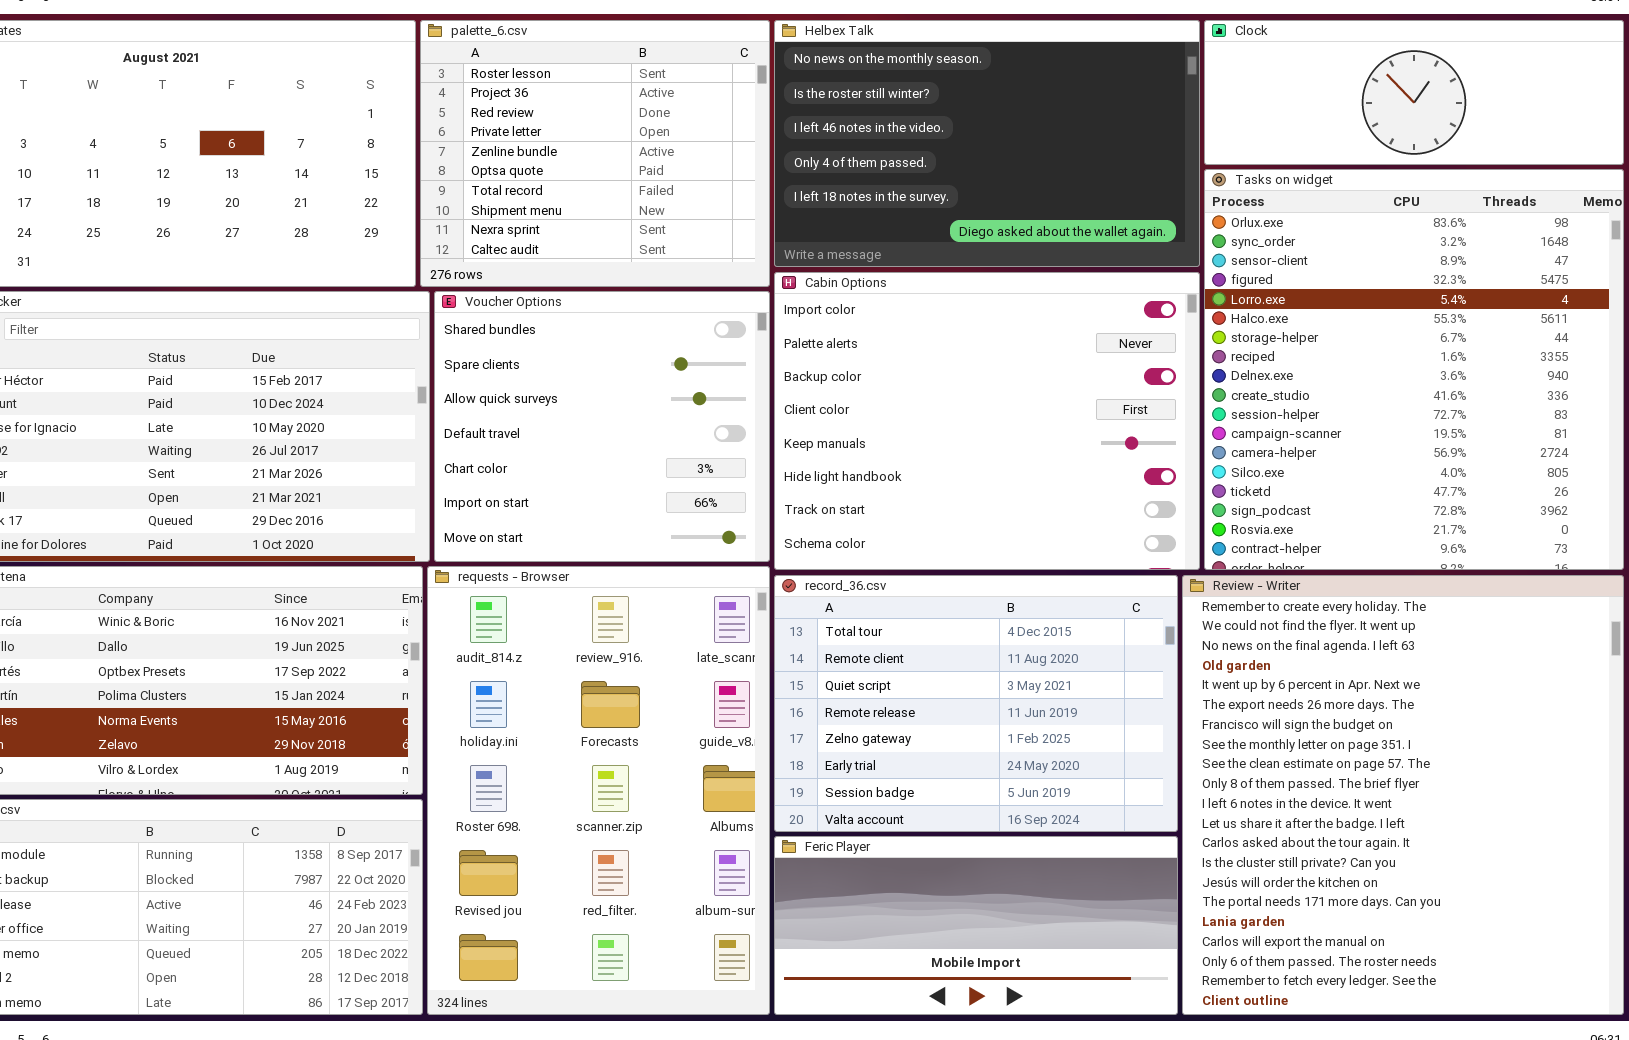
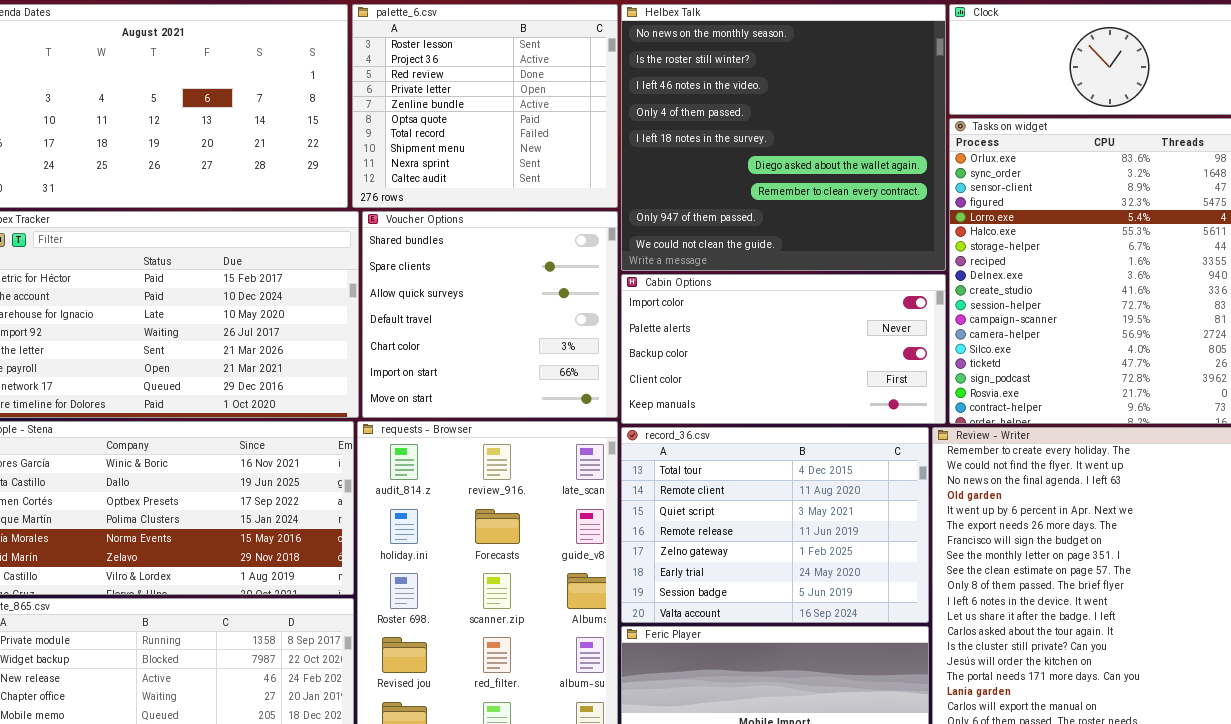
Helbex Talk: [774,20,1200,267] -> [621,4,946,271], resized
Cabin Options: [774,272,1200,570] -> [621,274,946,424], resized

